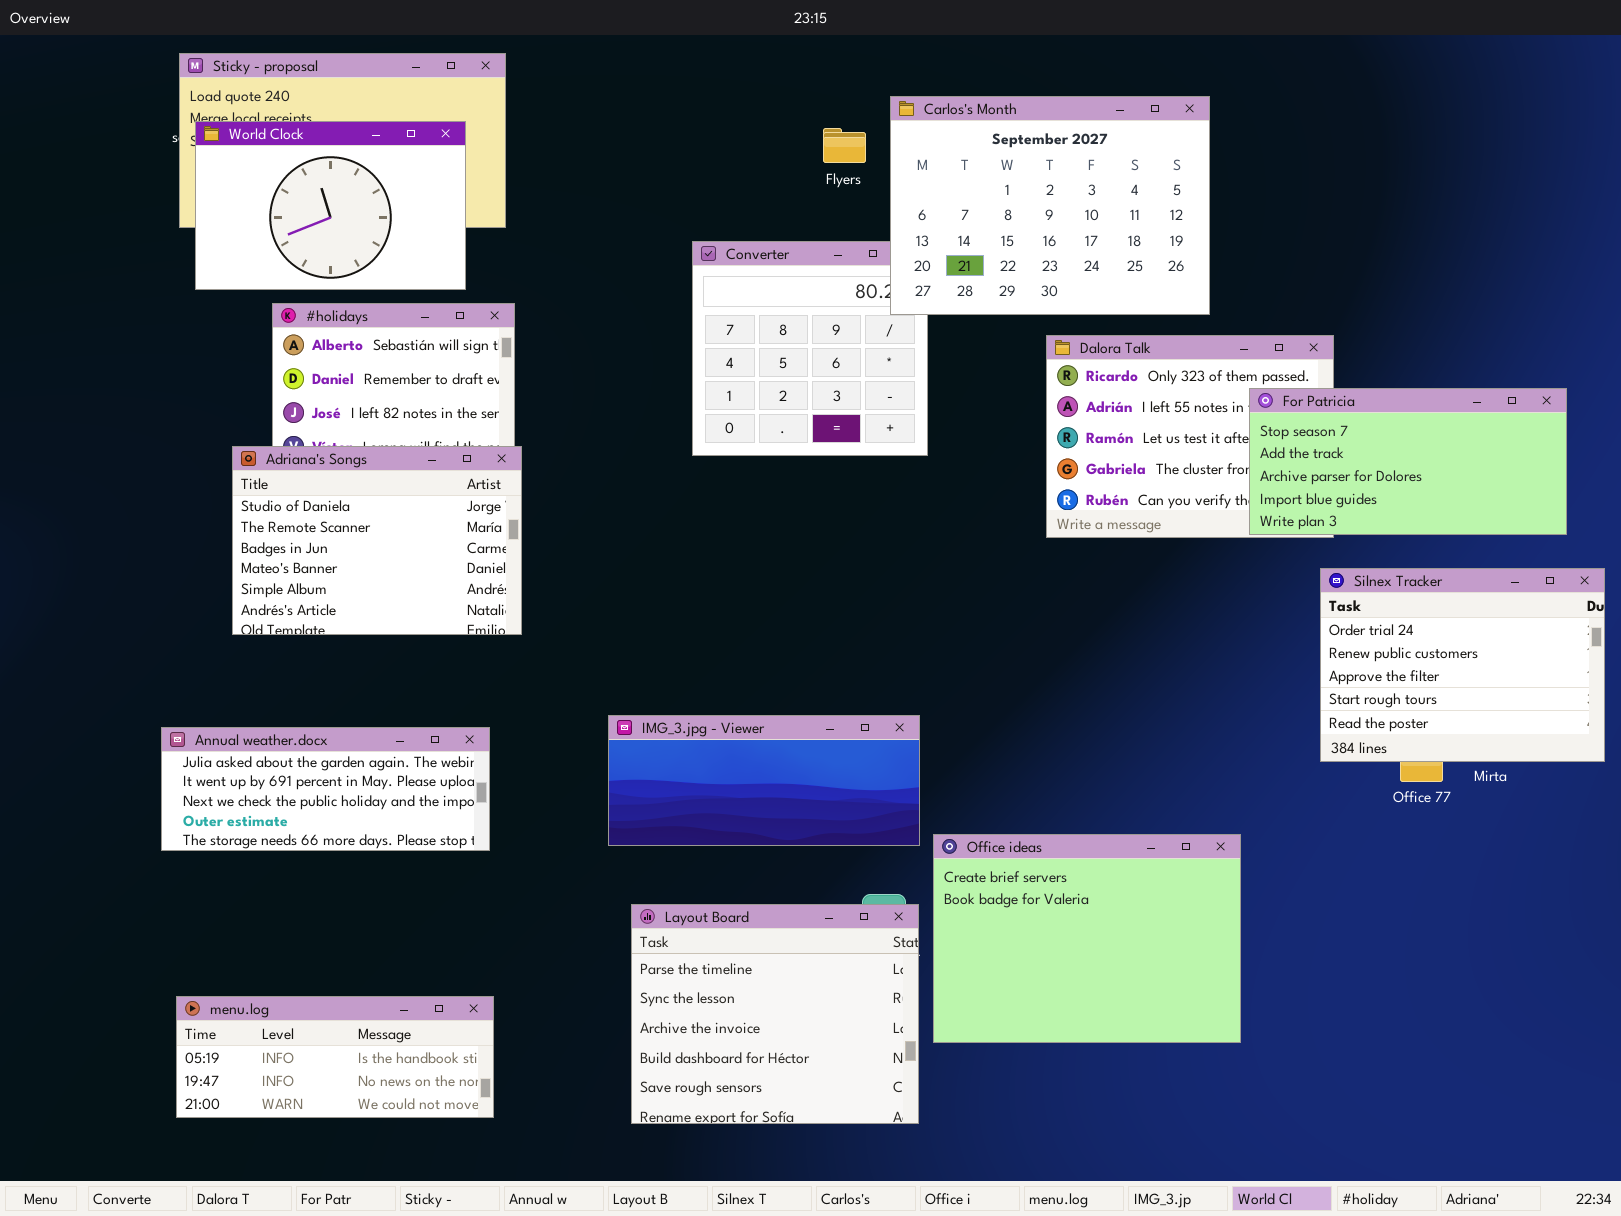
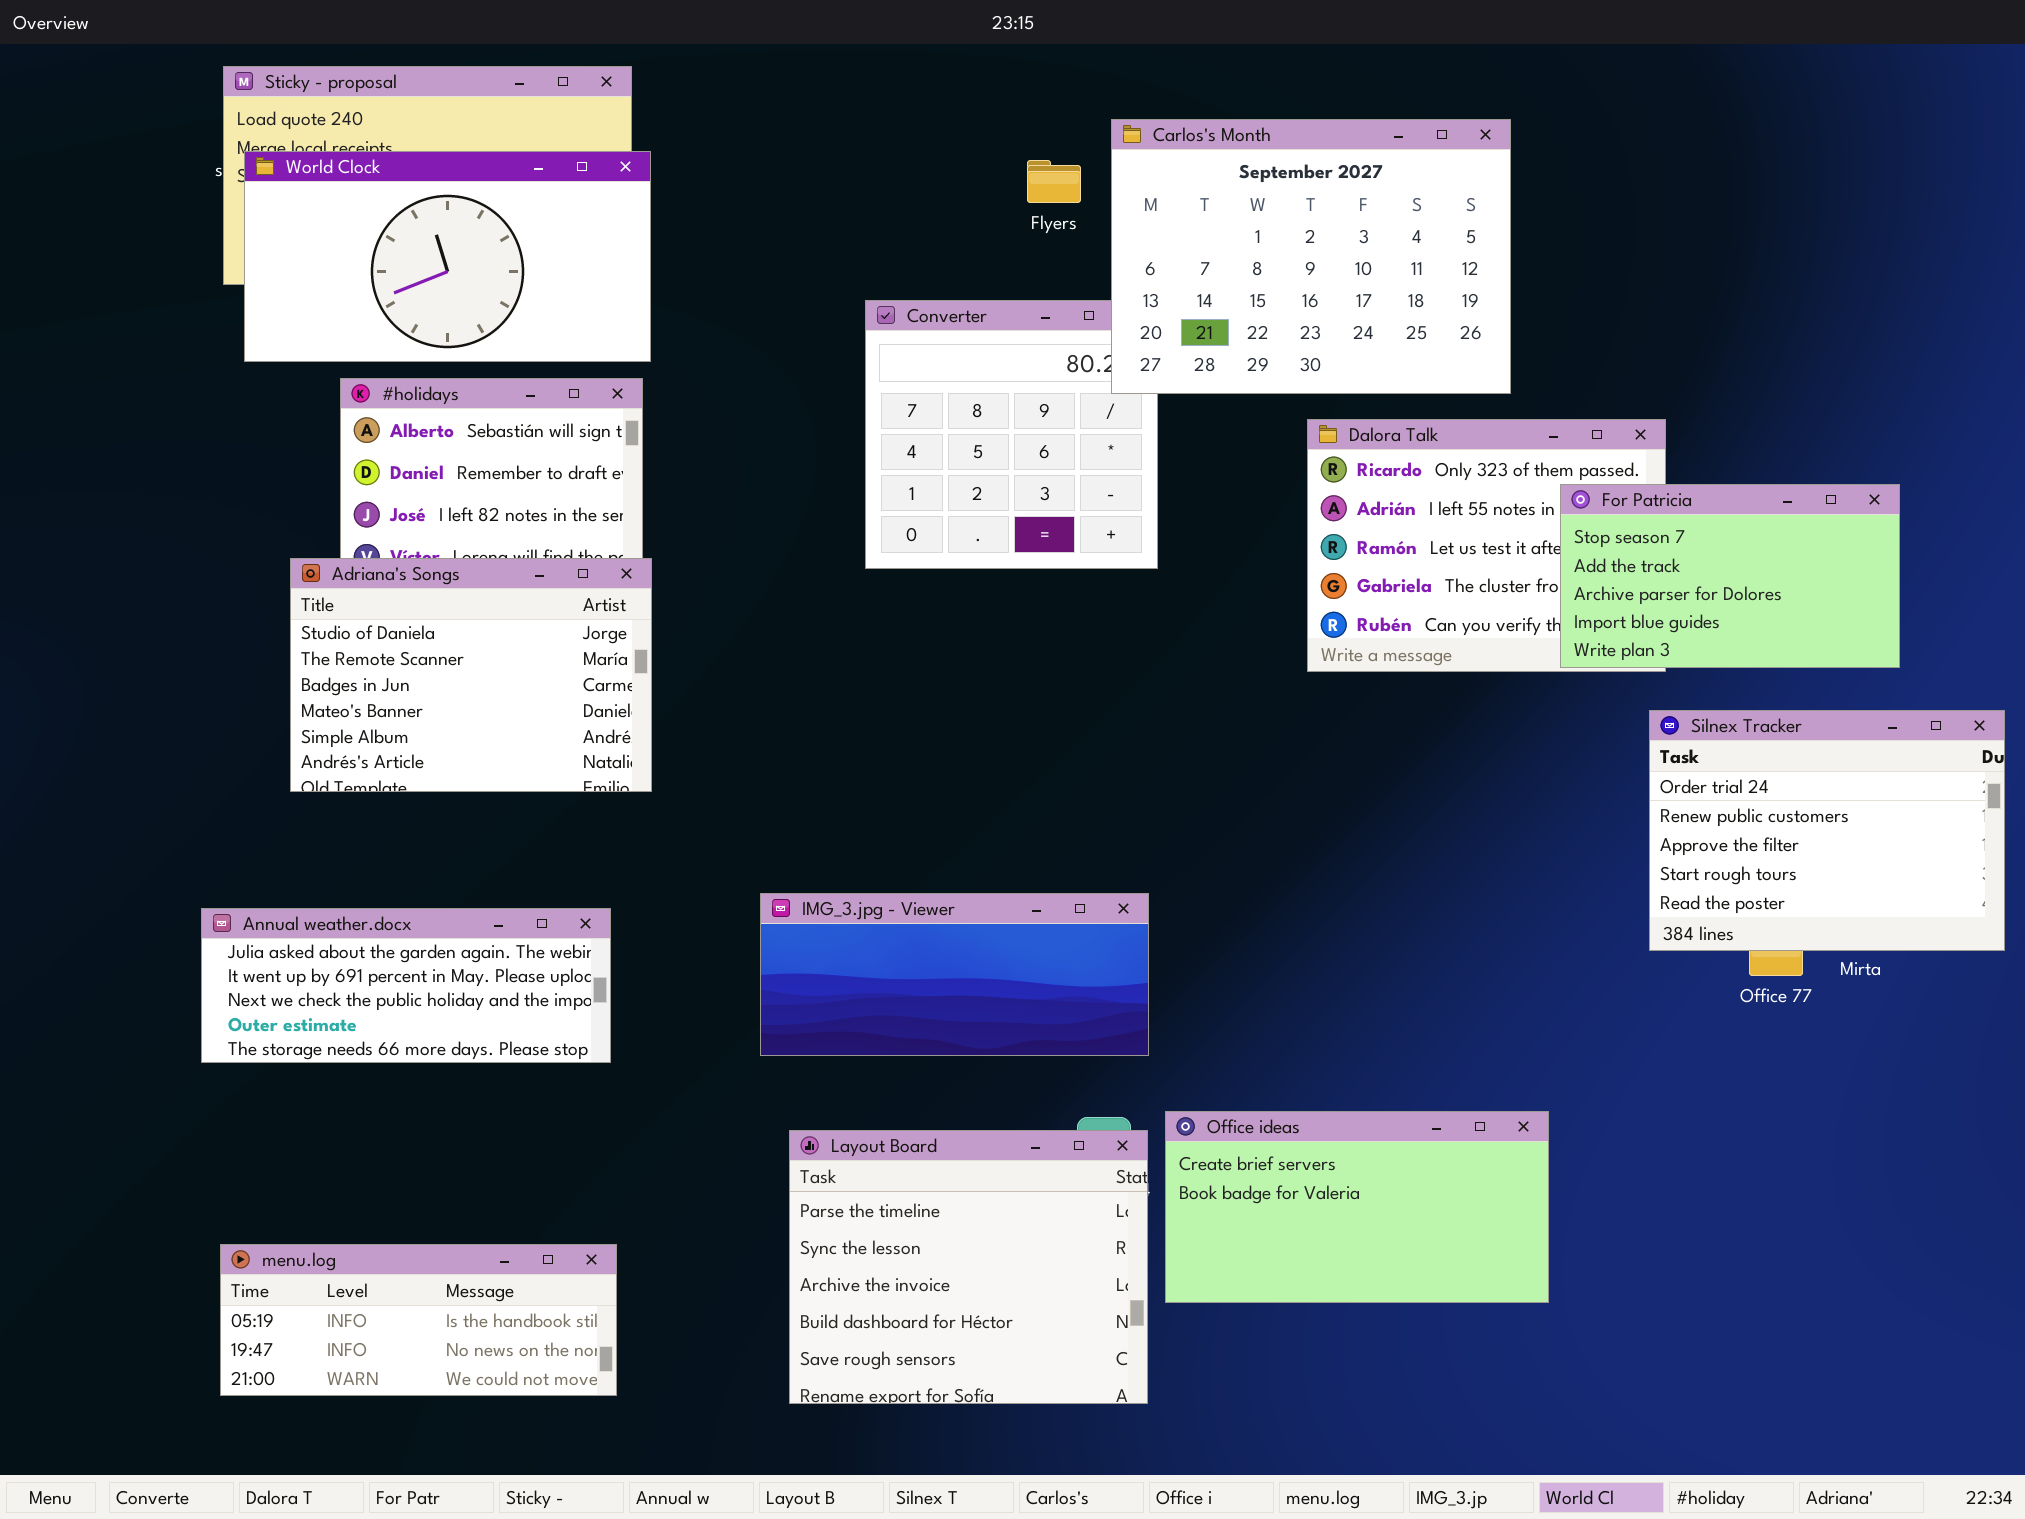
World Clock: [195,121,466,290] -> [244,151,651,362], resized
For Patricia: [1249,388,1567,535] -> [1560,484,1900,668], resized
Office ideas: [933,834,1241,1043] -> [1165,1111,1549,1303], resized

